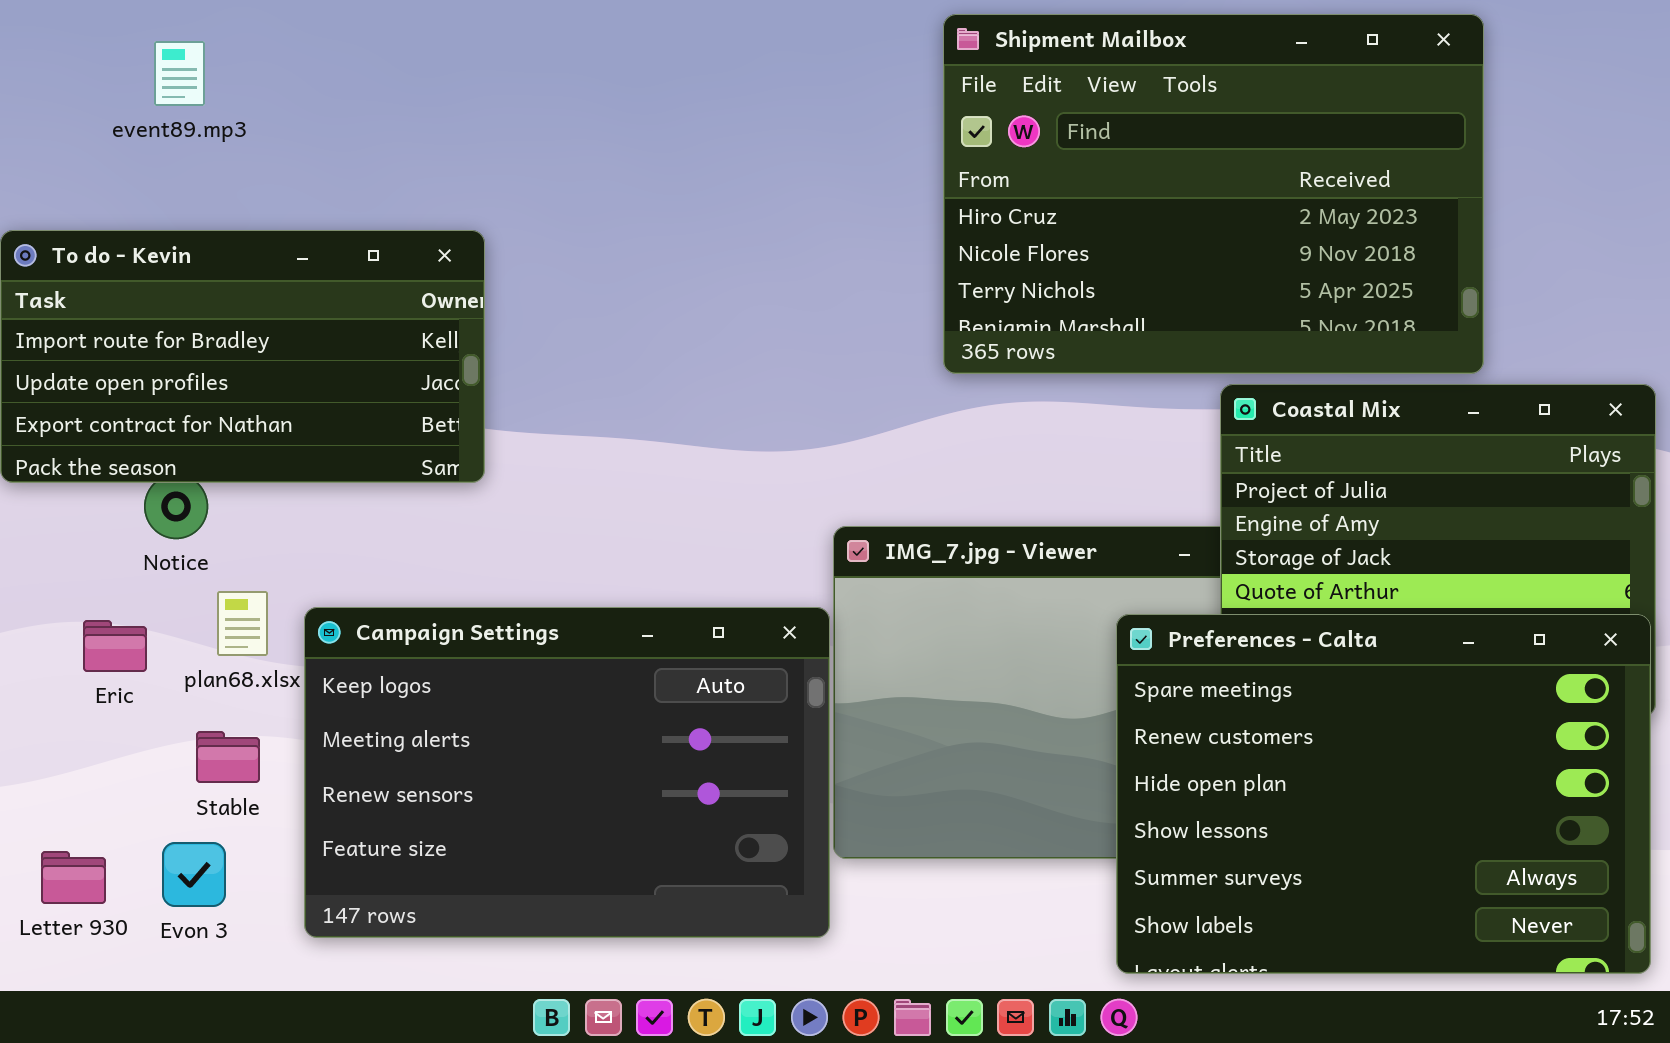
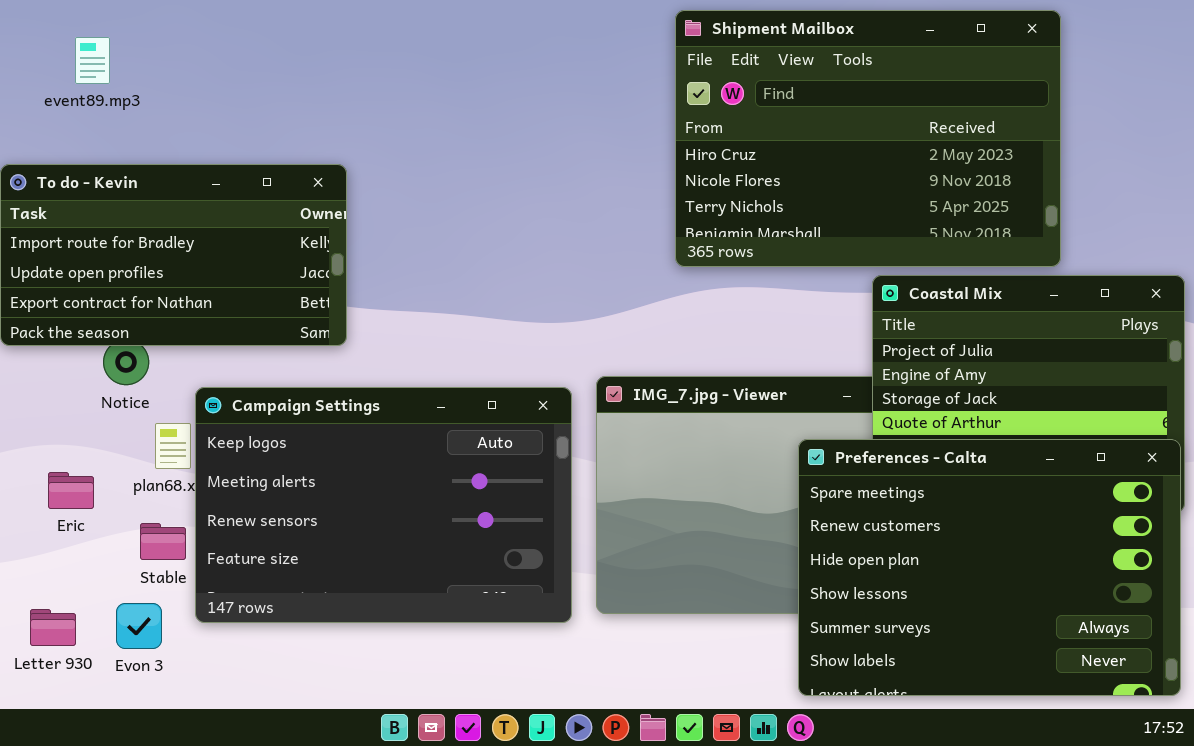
event89.mp3: [154,41,205,106] -> [75,37,110,84], moved
Campaign Settings: [304,607,830,938] -> [195,387,572,623], moved
Eric: [83,620,147,672] -> [48,472,94,509], moved

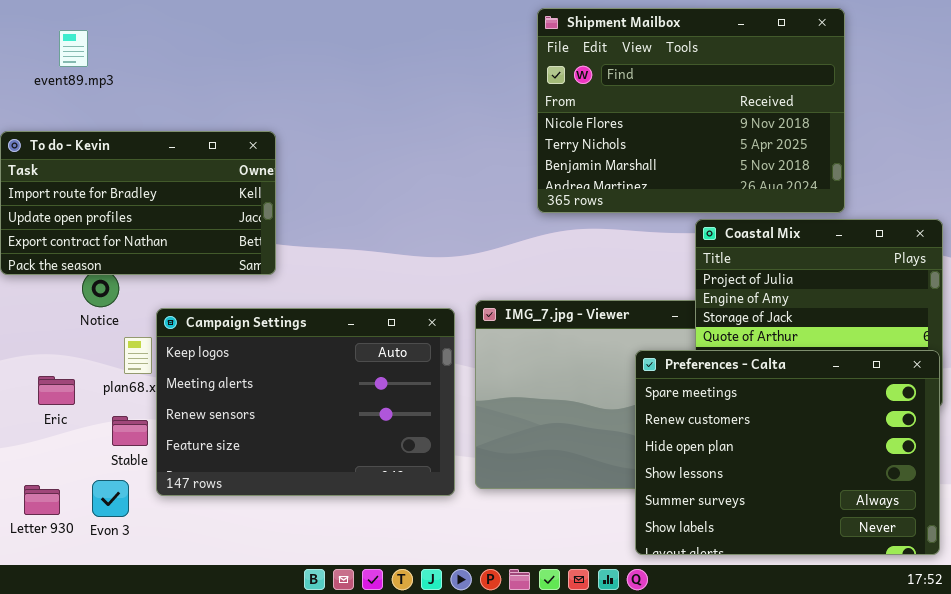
Shipment Mailbox: [675,10,1061,267] -> [537,8,845,213], scrolled down 1 row

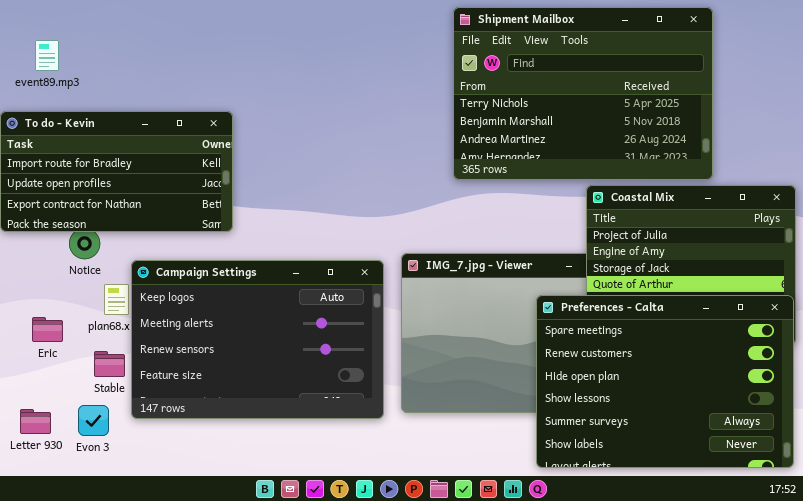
Shipment Mailbox: [537,8,845,213] -> [453,7,713,180], scrolled down 1 row
event89.mp3: [59,30,88,67] -> [35,40,59,71], moved

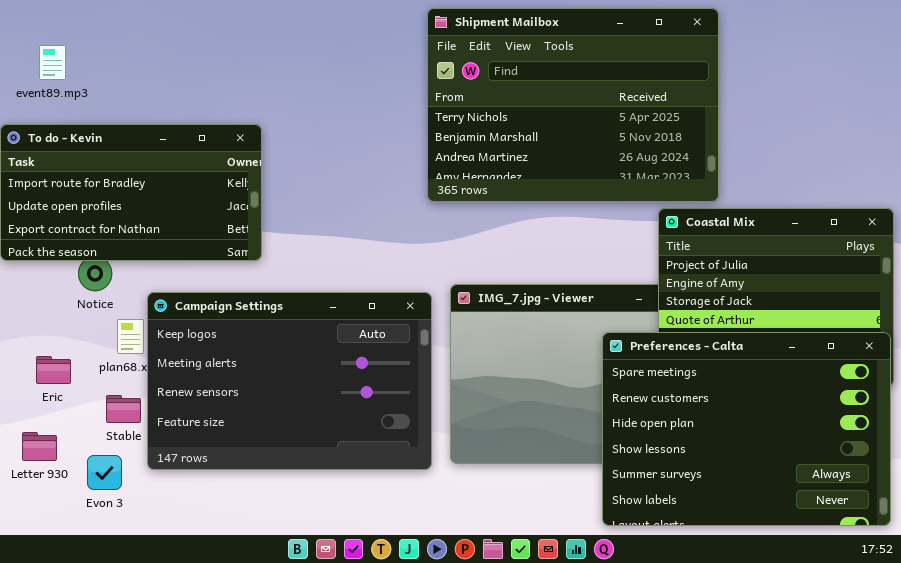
Shipment Mailbox: [453,7,713,180] -> [427,8,719,202], moved
Letter 930: [20,409,51,434] -> [22,432,57,461], moved

